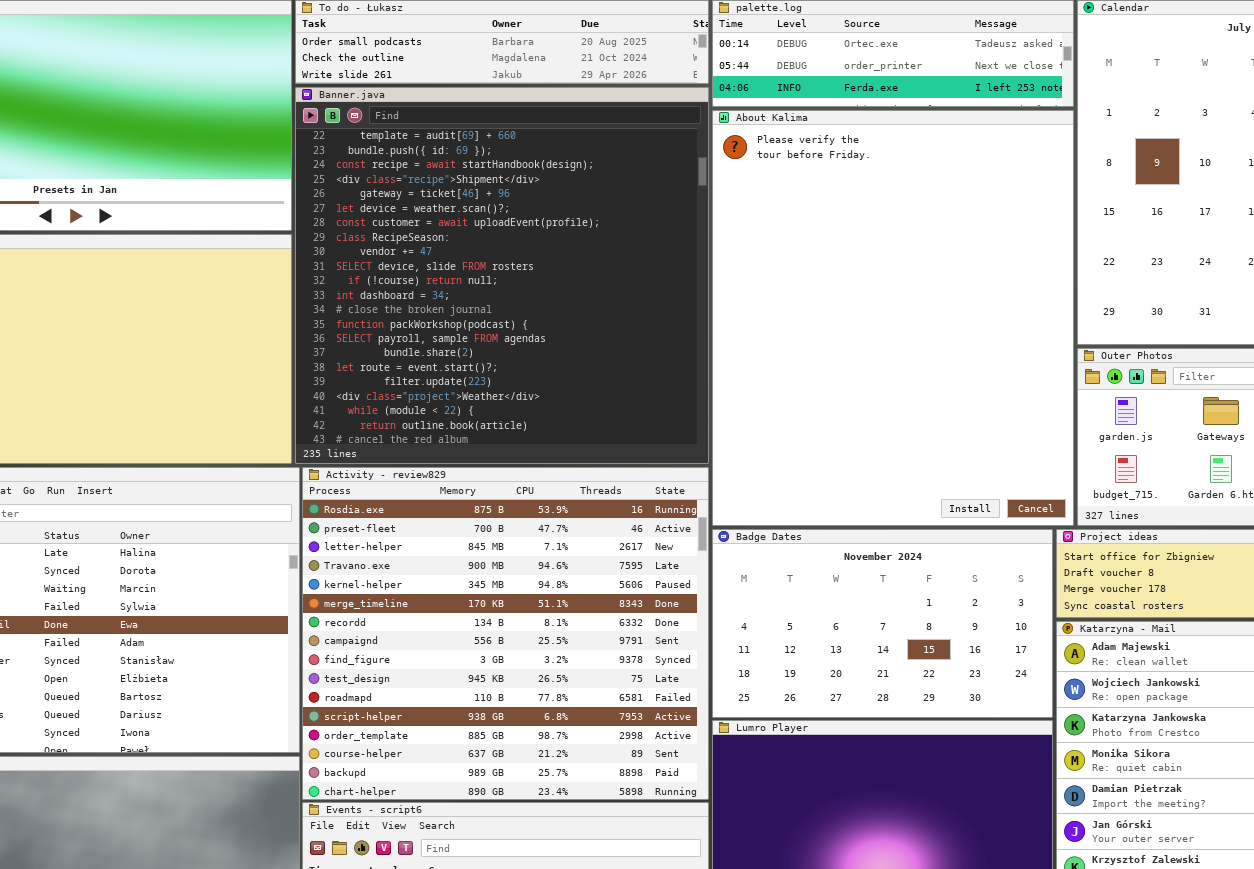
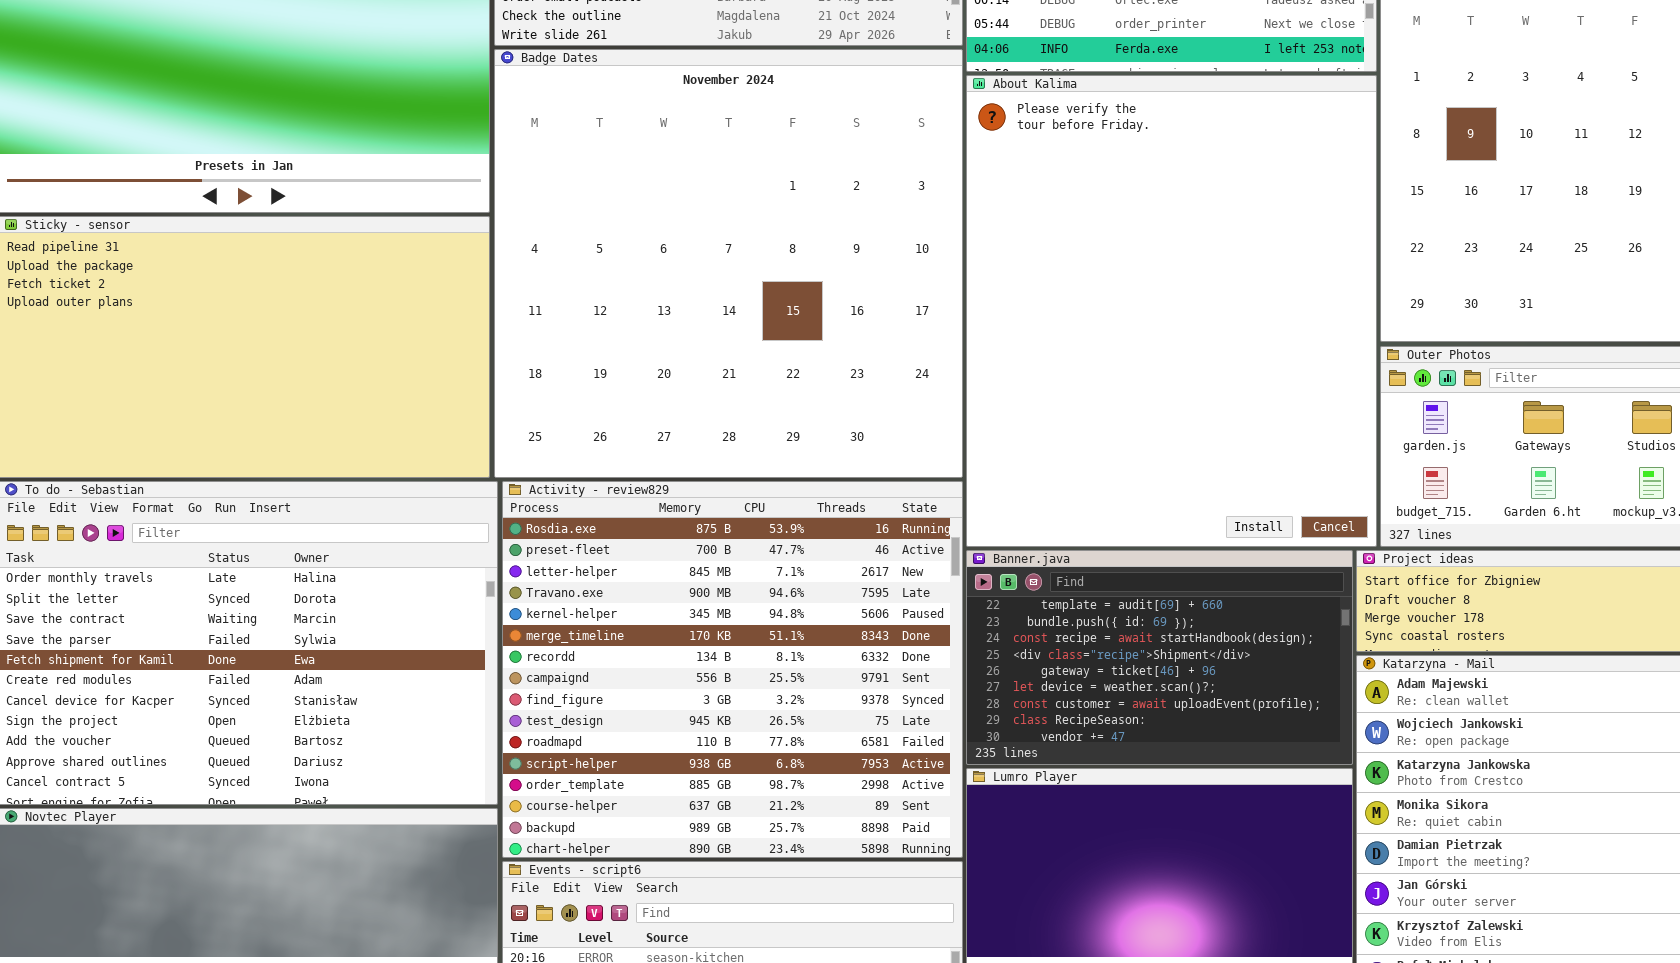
Banner.java: [295,87,709,464] -> [966,550,1353,765], moved, resized
Badge Dates: [712,529,1053,718] -> [494,49,963,478], moved, resized

